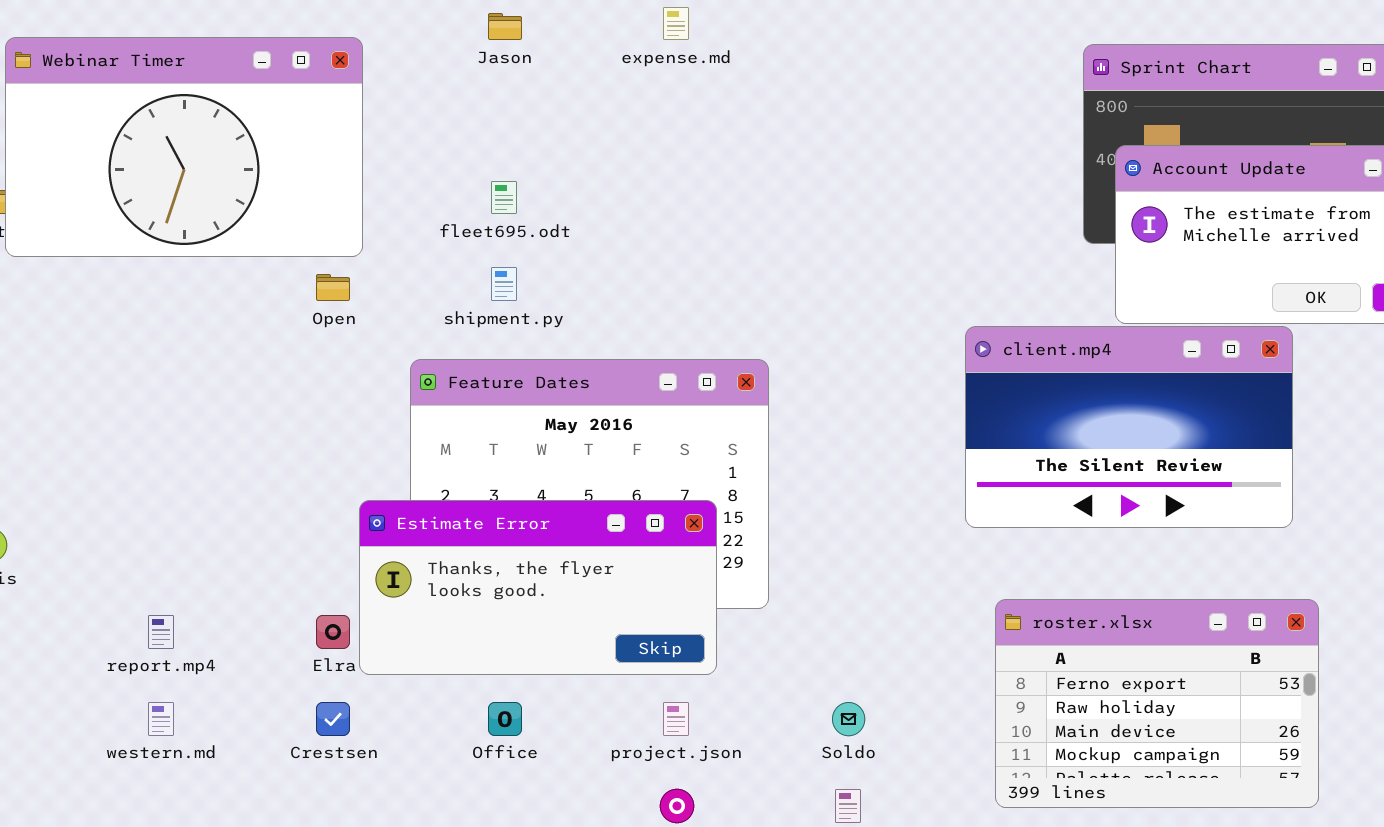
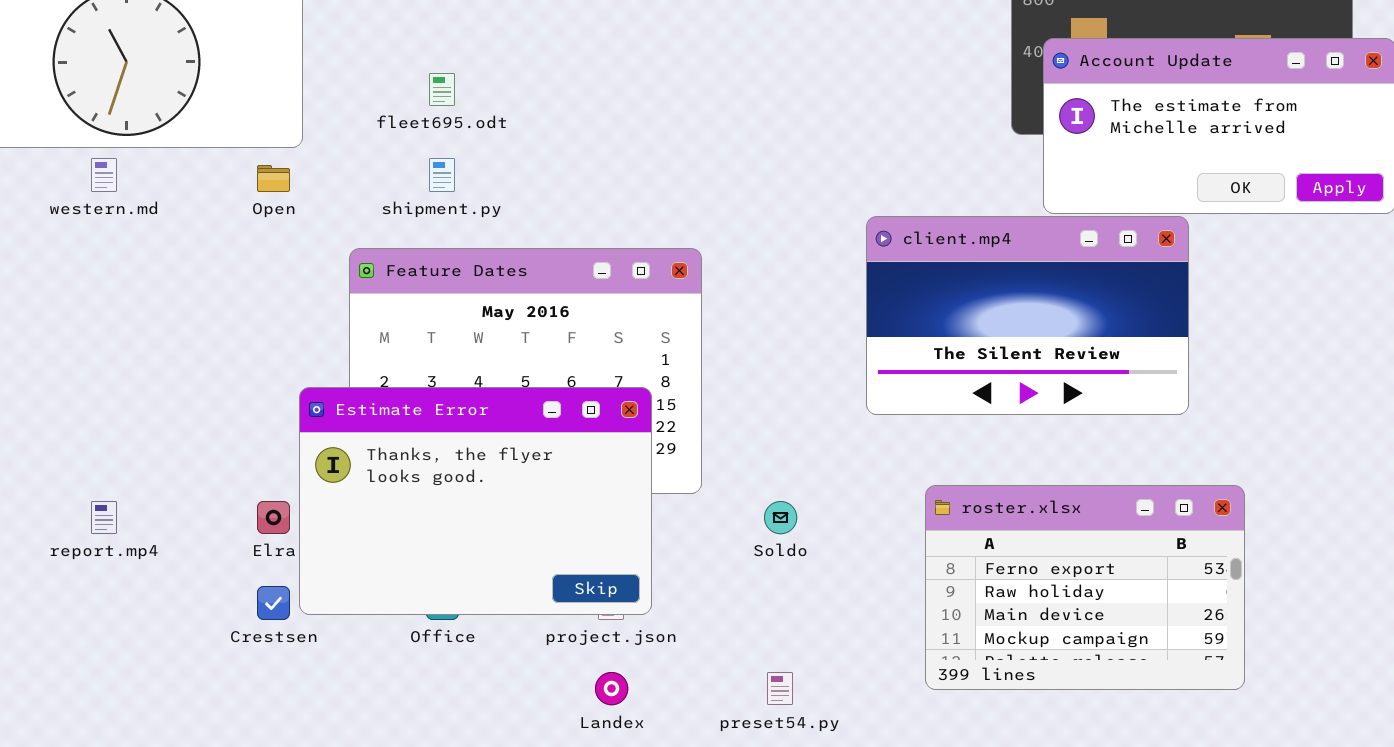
client.mp4: [965,326,1293,528] -> [866,216,1189,415], moved
Estimate Error: [359,500,717,675] -> [299,387,652,615], resized
western.md: [148,702,174,736] -> [91,158,117,192], moved
Soldo: [832,702,865,736] -> [764,501,797,534], moved

